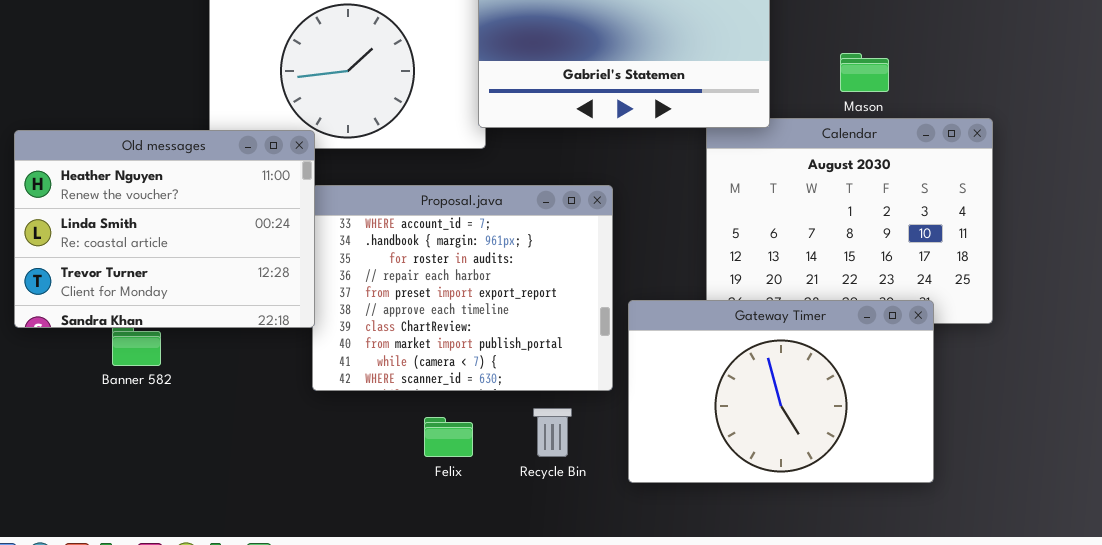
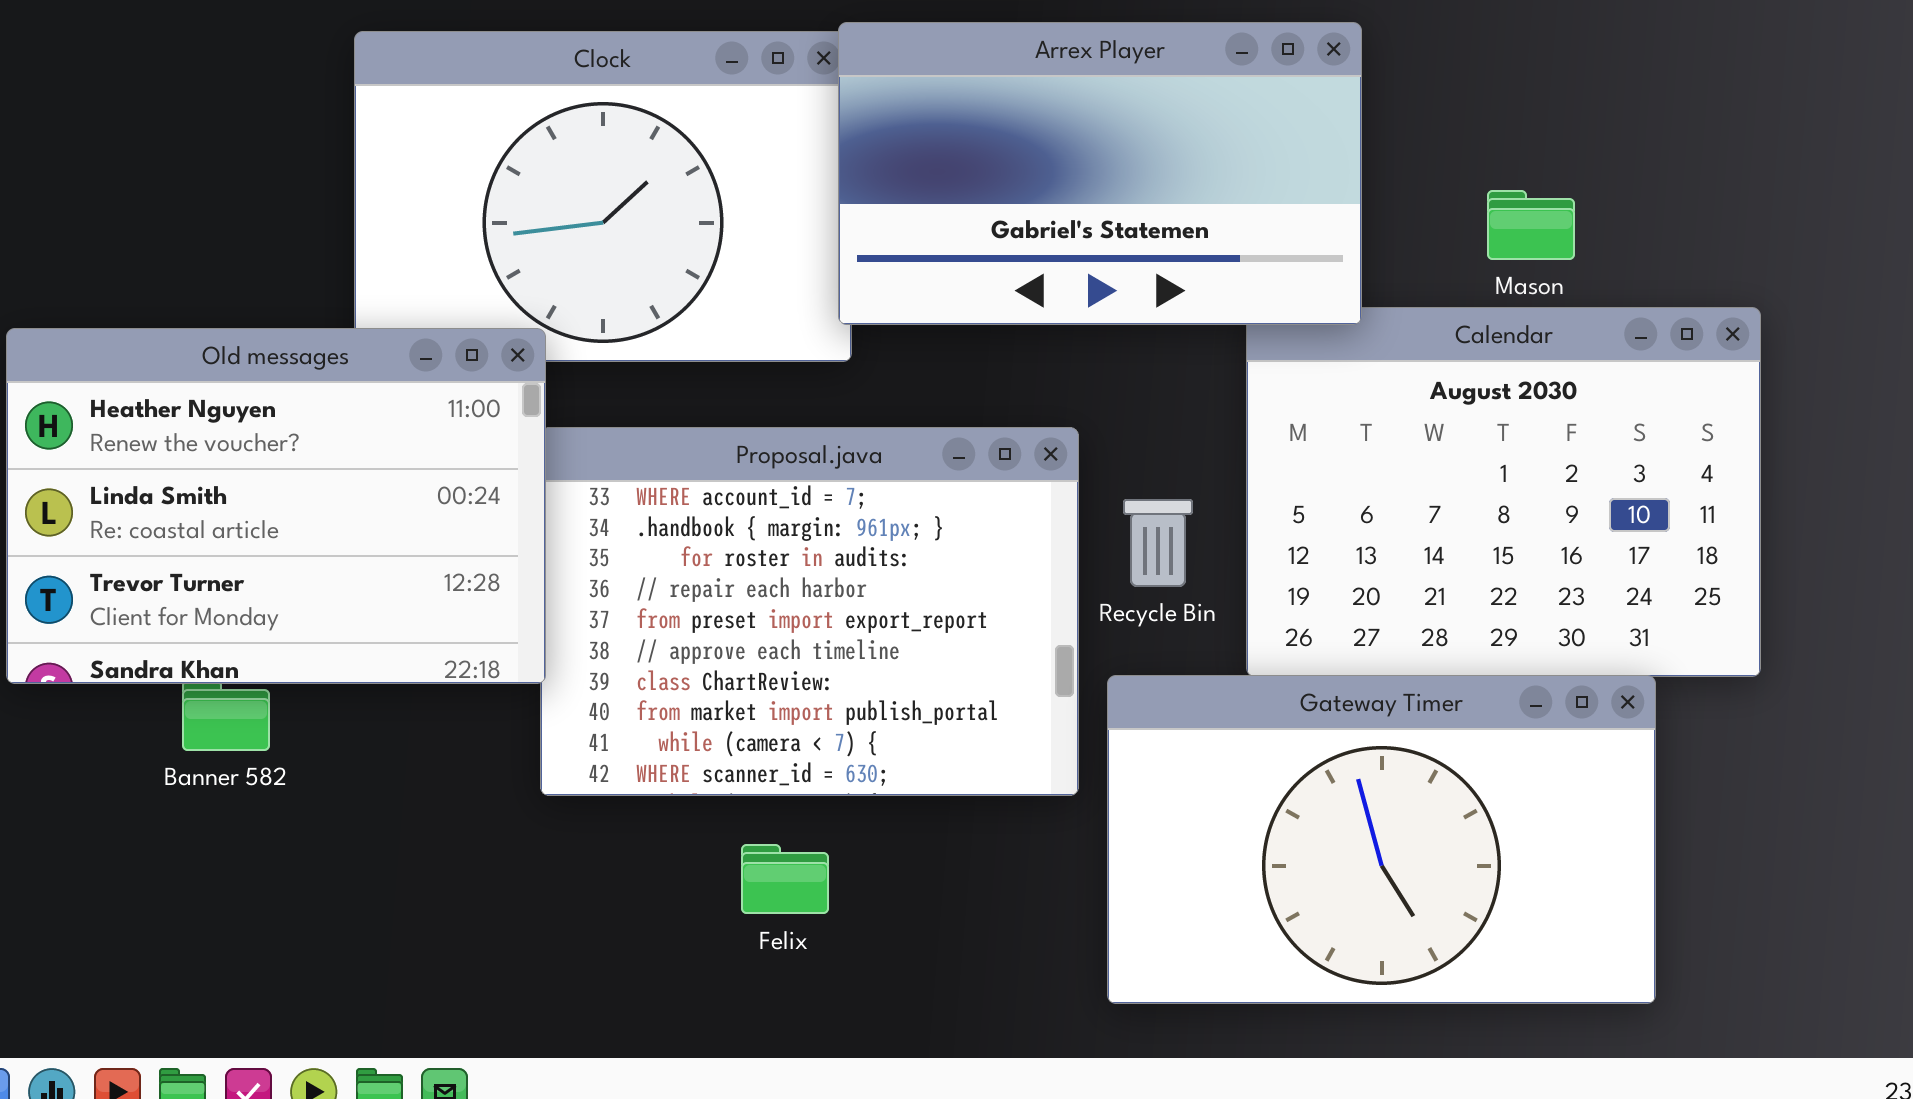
Gateway Timer: [628,300,934,483] -> [1107,675,1656,1004], moved
Recycle Bin: [533,408,572,457] -> [1123,499,1193,587], moved

